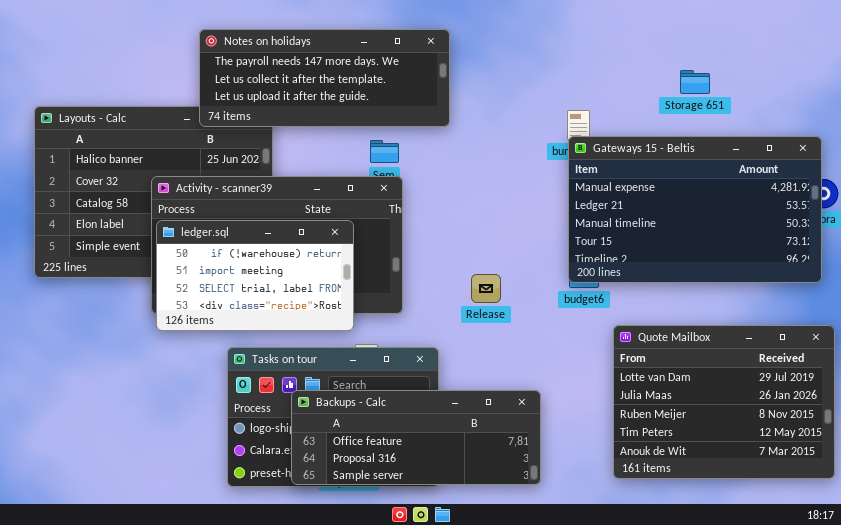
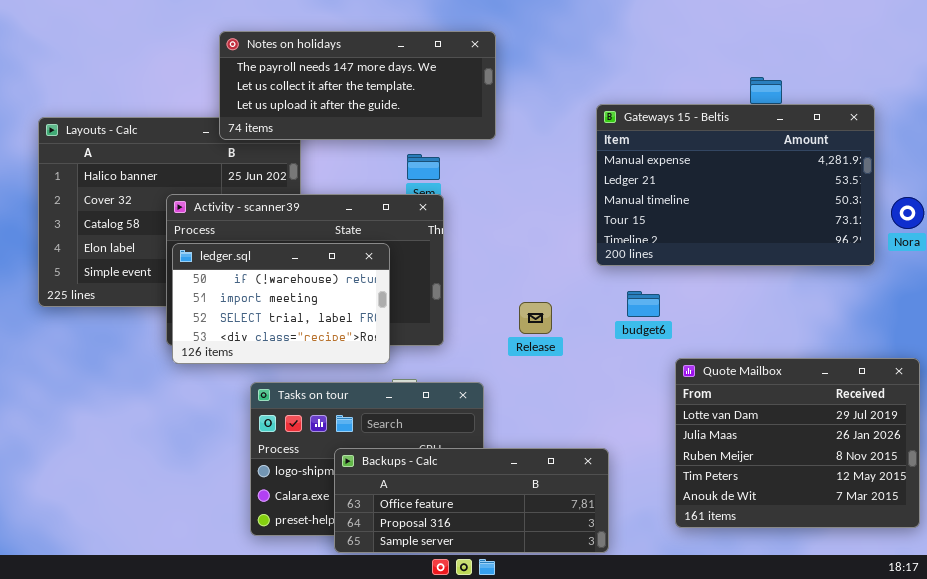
Gateways 15 - Beltis: [568,136,822,283] -> [596,104,875,266], moved
Backups - Calc: [291,390,541,485] -> [334,448,609,553], moved

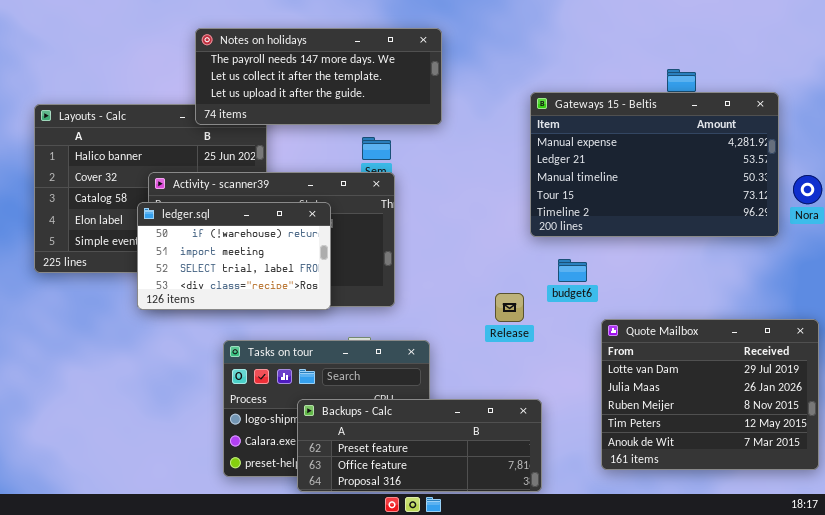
ledger.sql: [172,243,390,364] -> [137,202,331,310], moved
Release: [519,302,552,334] -> [495,293,524,322], moved
Backups - Calc: [334,448,609,553] -> [297,399,542,492], scrolled up 1 row

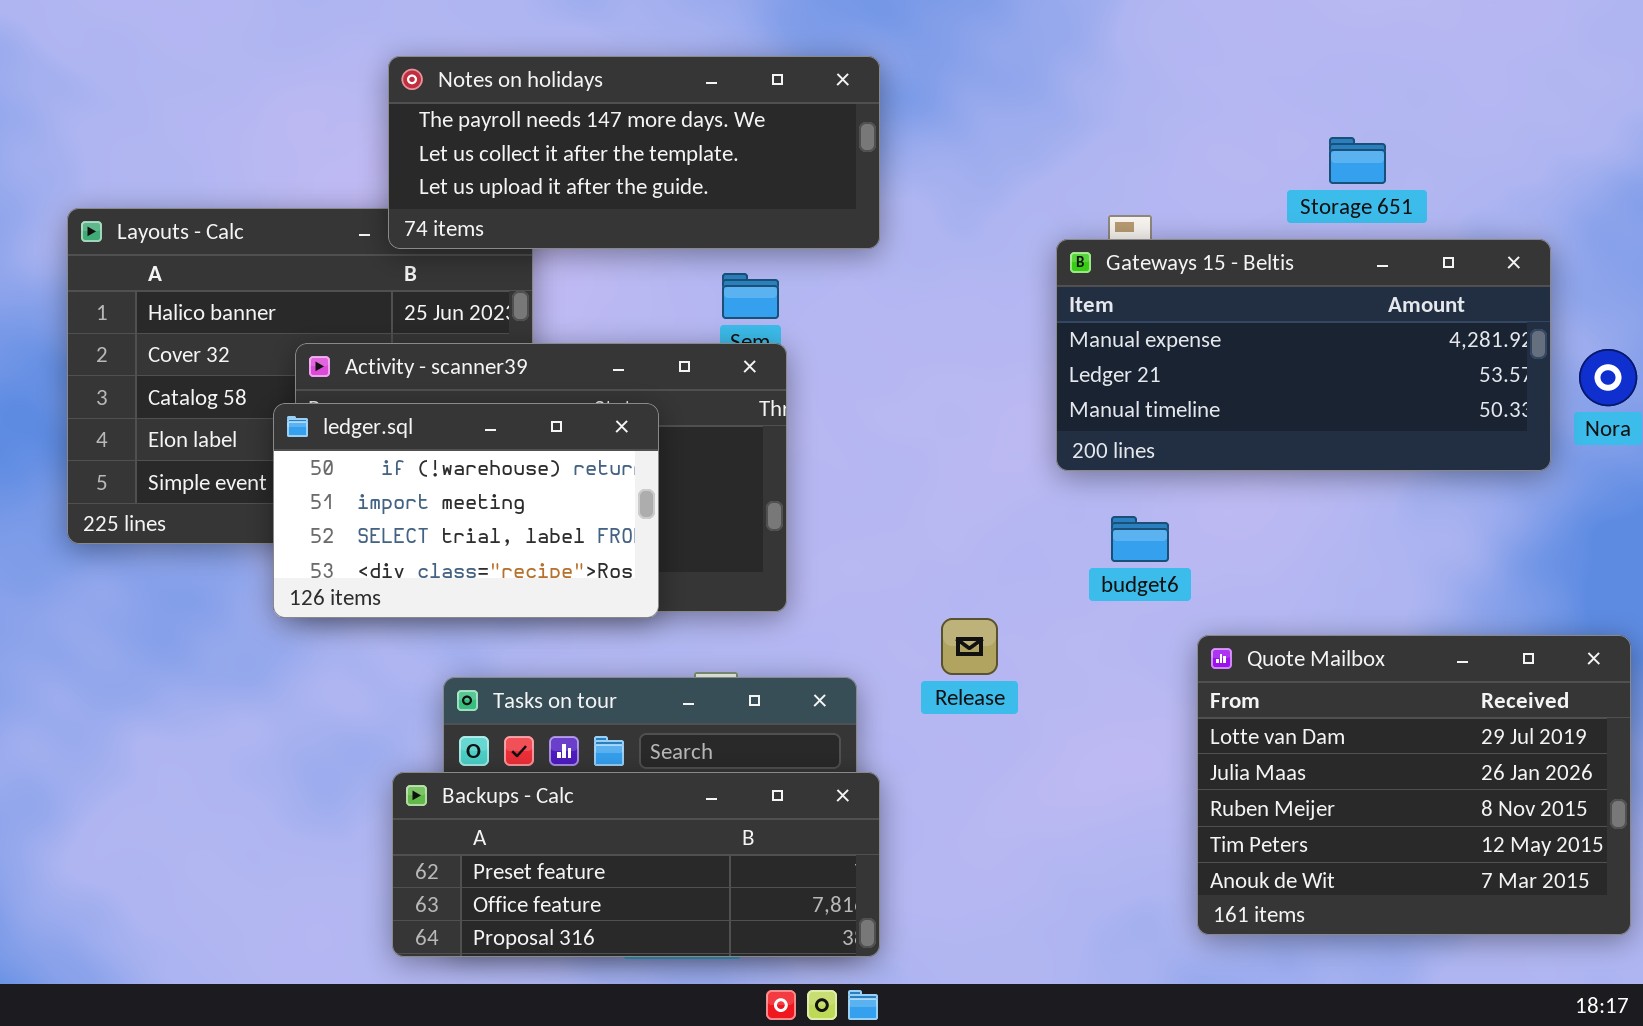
Gateways 15 - Beltis: [530,92,779,237] -> [1056,239,1551,471], resized
Release: [495,293,524,322] -> [941,618,998,675], moved
Backups - Calc: [297,399,542,492] -> [392,772,880,957], moved

